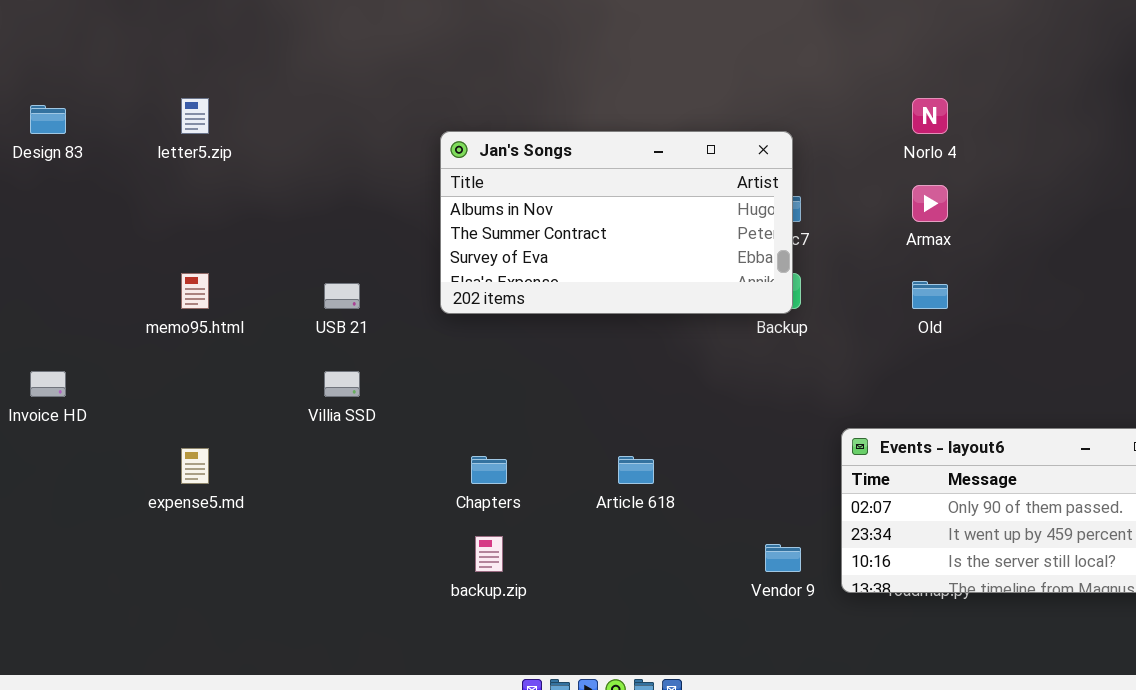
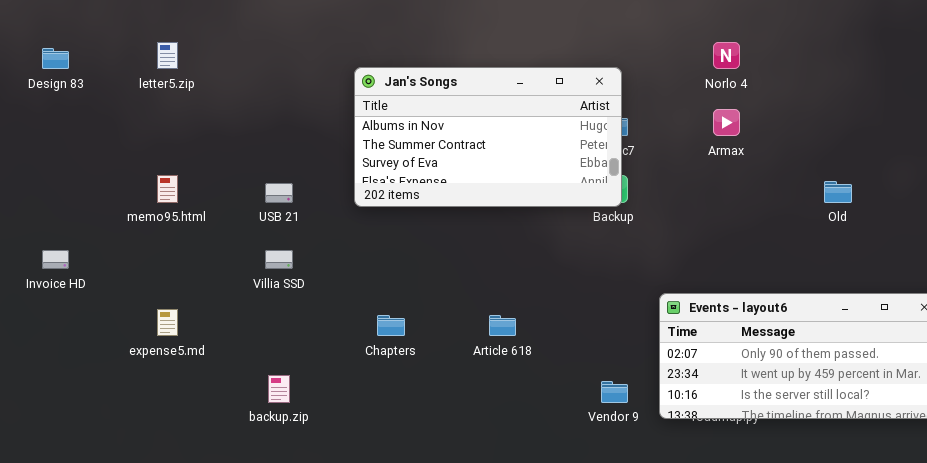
Old: [912,281,948,309] -> [824,181,852,203], moved
backup.zip: [475,536,503,572] -> [268,375,290,403], moved

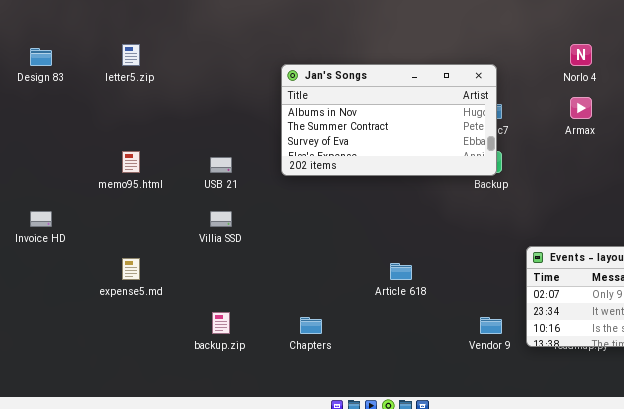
Chapters: [377,315,405,336] -> [300,317,322,334], moved

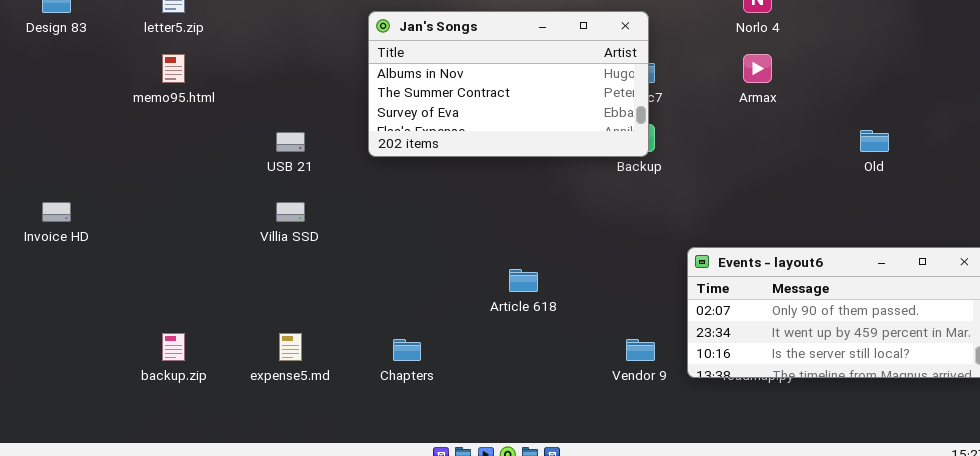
memo95.html: [122,151,140,173] -> [162,54,185,83], moved
expense5.md: [122,258,140,280] -> [279,333,302,361], moved
backup.zip: [212,312,230,334] -> [162,333,185,361], moved

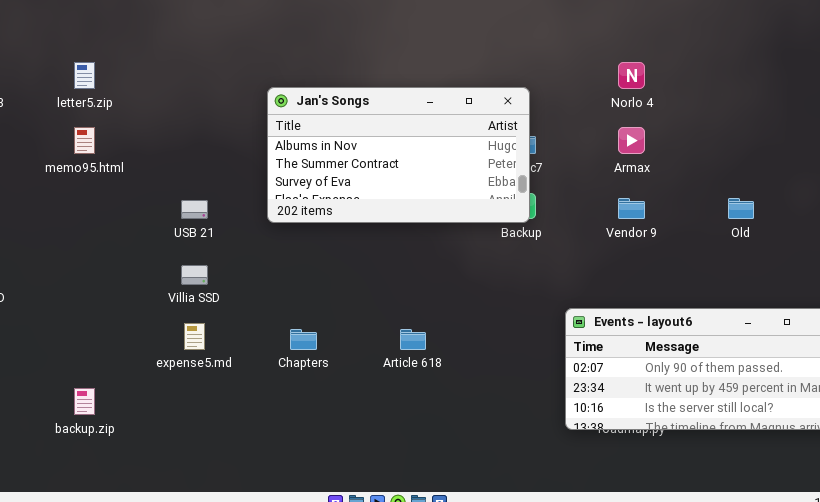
expense5.md: [279,333,302,361] -> [184,323,205,350], moved
Chapters: [393,339,421,361] -> [290,329,317,350], moved
Vendor 9: [626,339,655,361] -> [618,198,645,219], moved

